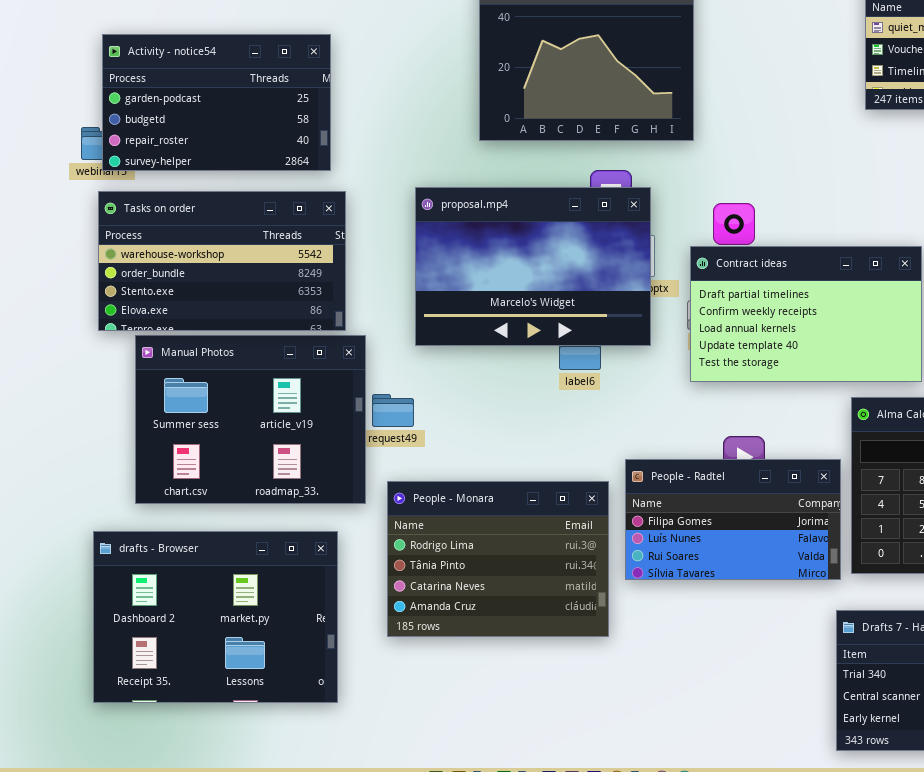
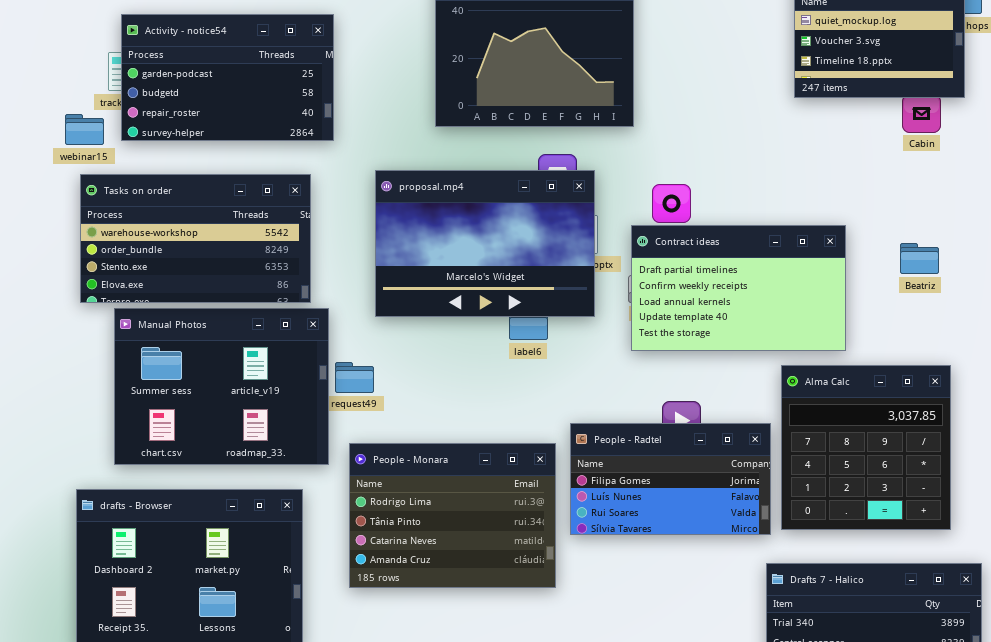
Activity - notice54: [102,34,331,171] -> [121,14,334,141], moved

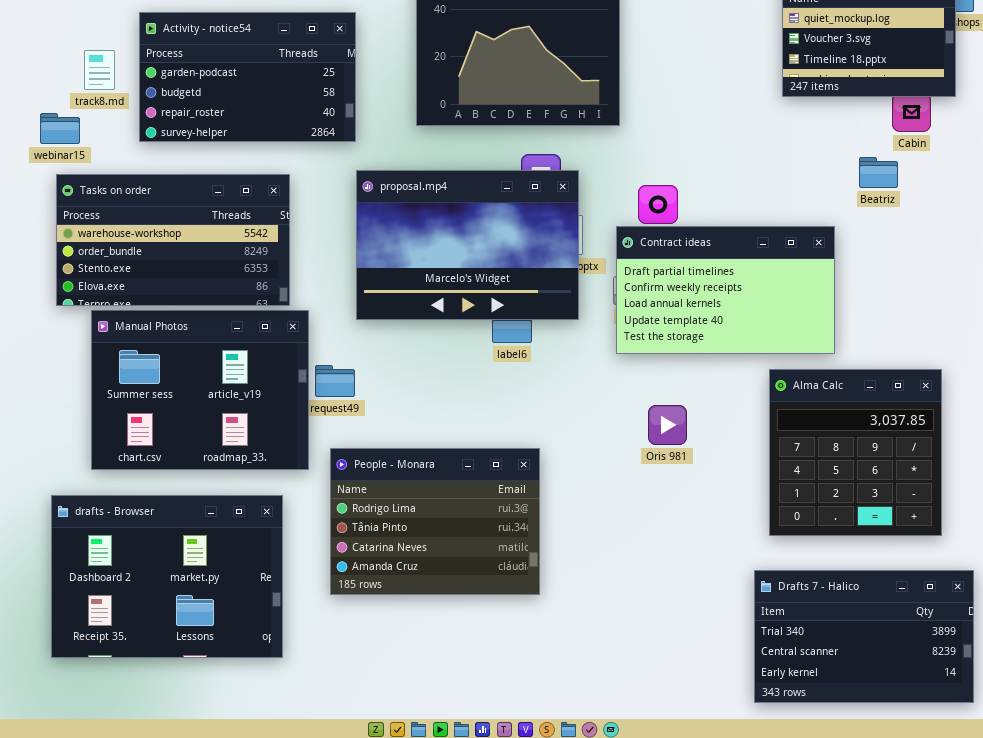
Activity - notice54: [121,14,334,141] -> [139,12,356,142], moved
Beatriz: [900,243,939,274] -> [859,157,898,188], moved
People - Radtel: [570,423,771,535] -> none, closed

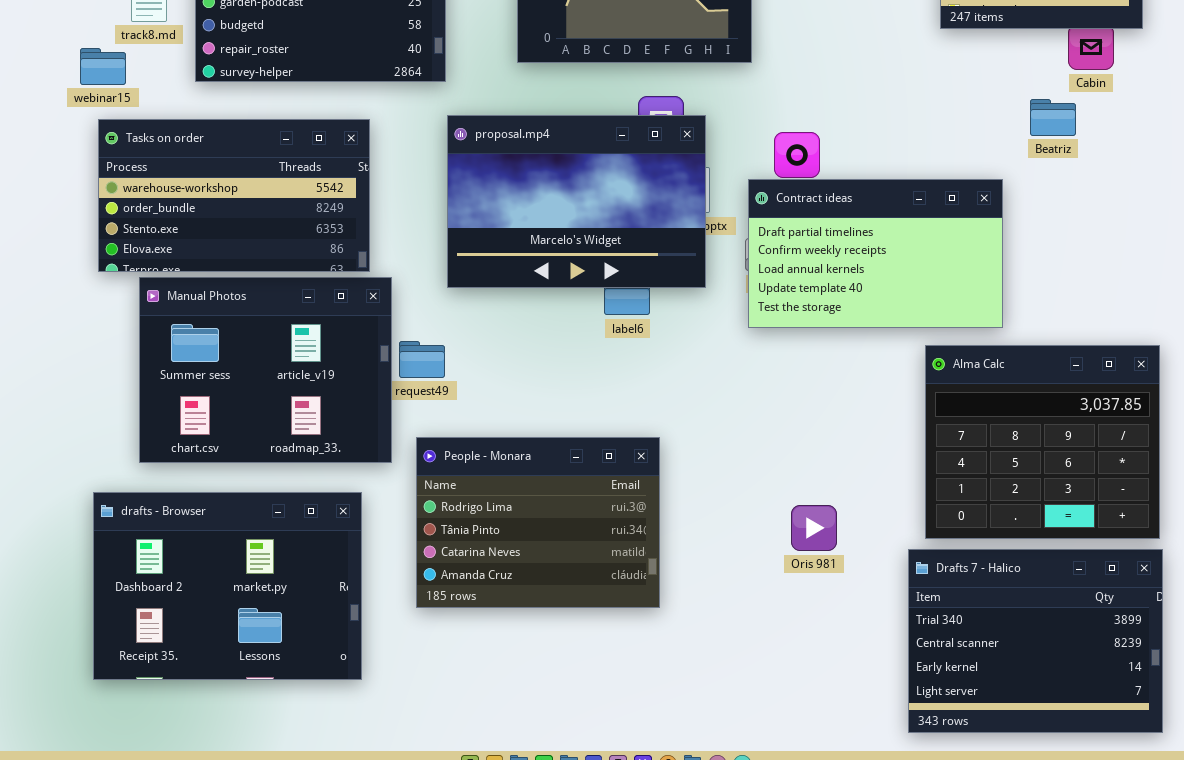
Alma Calc: [769,369,942,536] -> [925,345,1160,539], resized
Oris 981: [648,405,687,445] -> [791,505,837,551], moved
Drafts 7 - Halico: [754,570,974,703] -> [908,549,1163,733], resized

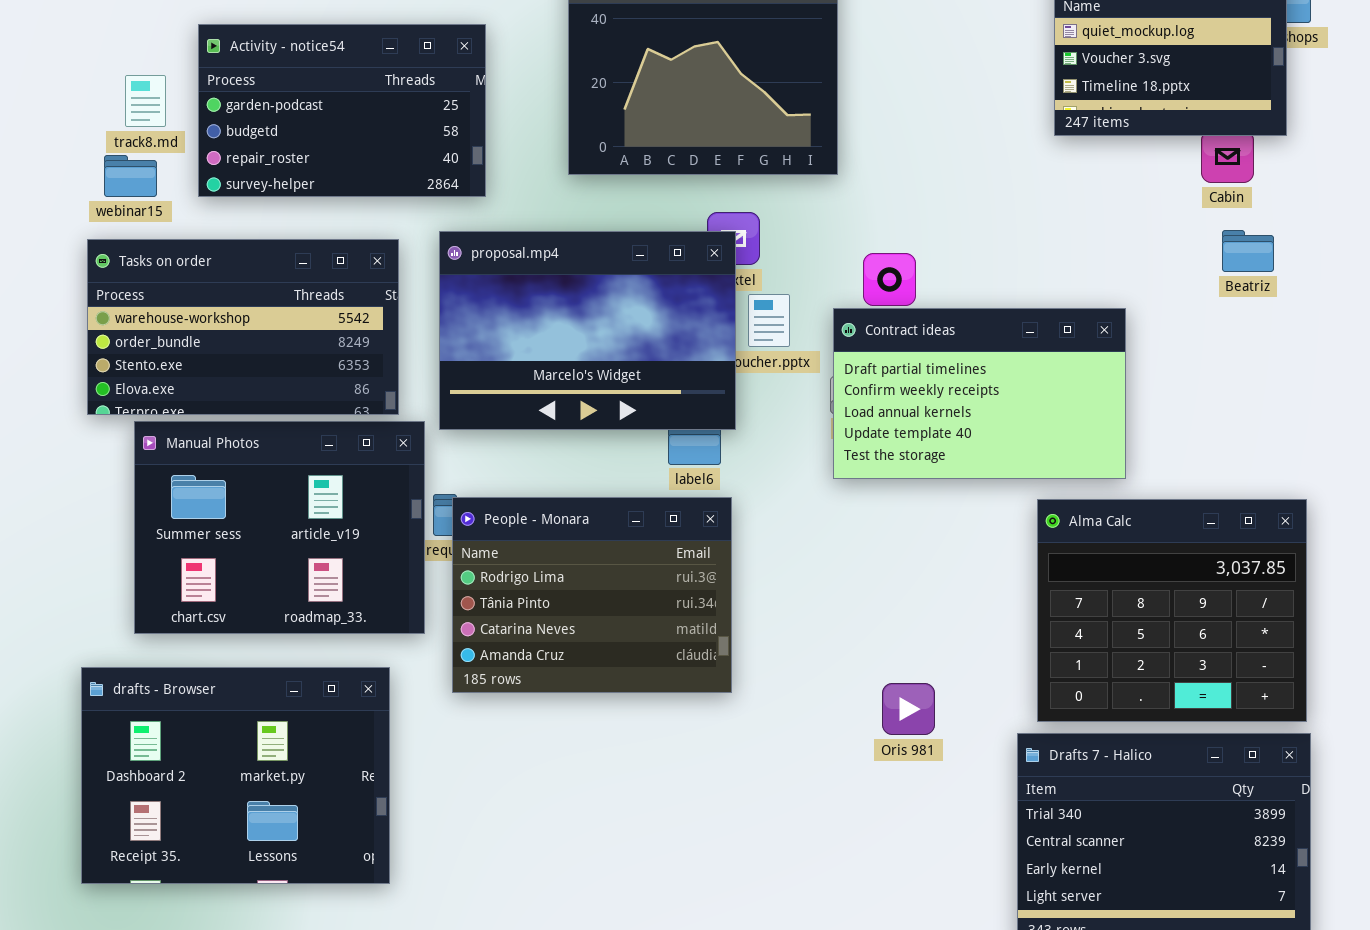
webinar15: [80,48,126,85] -> [104,155,157,197], moved
Beatriz: [1030,99,1076,136] -> [1222,230,1274,272], moved
proposal.mp4: [447,115,706,288] -> [439,231,736,430], moved
People - Monara: [416,437,660,608] -> [452,497,732,693], moved

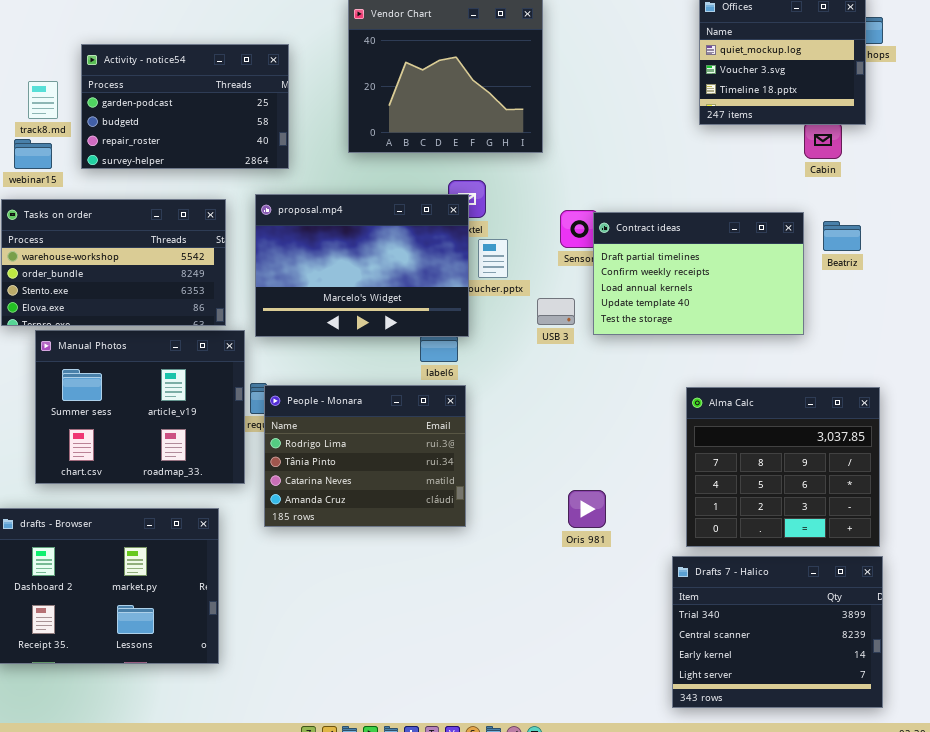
Beatriz: [1222,230,1274,272] -> [823,221,861,251], moved
Contract ideas: [833,308,1126,479] -> [593,212,804,335], moved
Oris 981: [882,683,935,735] -> [568,490,606,528], moved

